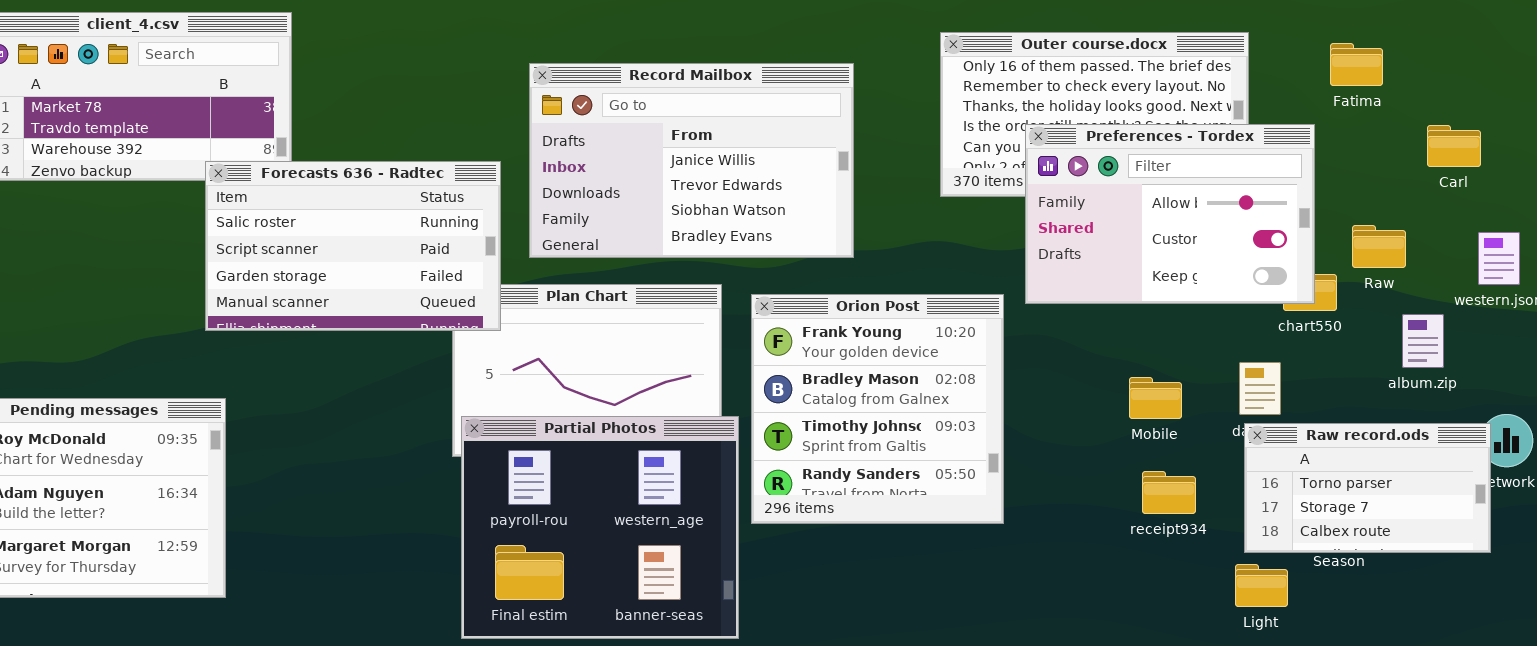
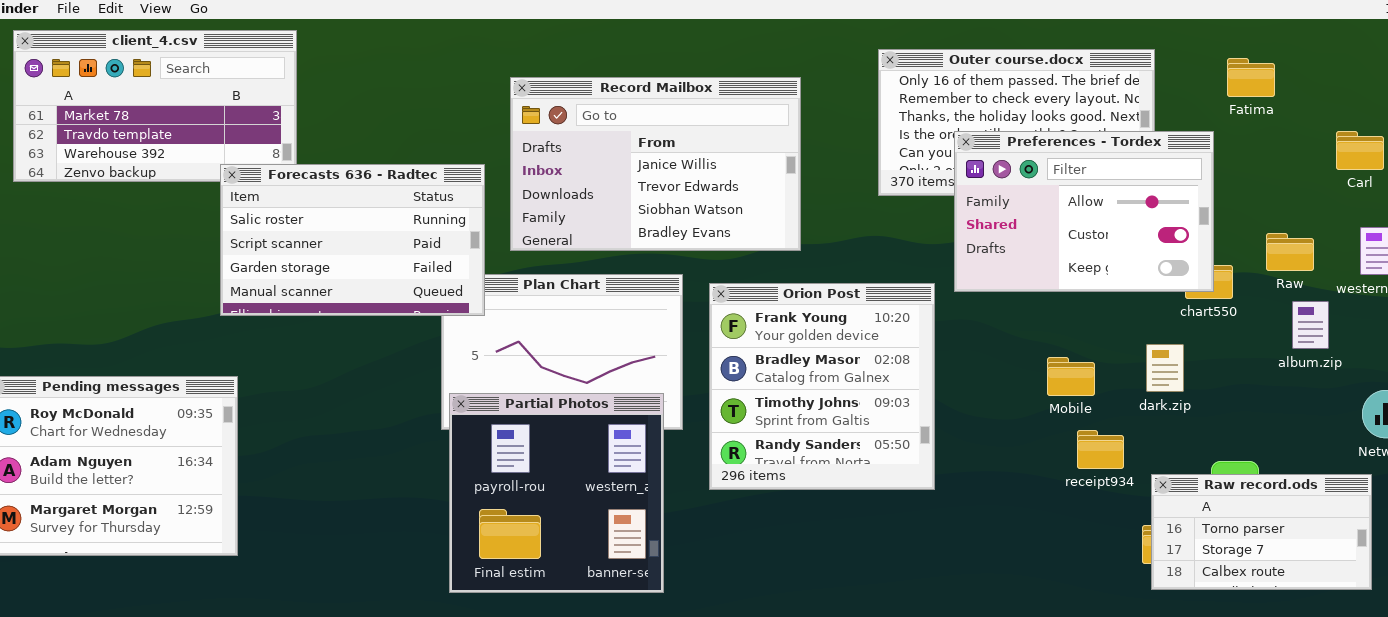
Carl: [1427,125,1481,167] -> [1336,131,1384,170], moved
Raw: [1352,225,1406,268] -> [1266,233,1314,271], moved
Partial Photos: [461,416,739,639] -> [449,393,664,593], resized
Raw record.ods: [1244,423,1491,553] -> [1151,474,1372,590], moved
receipt934: [1142,471,1196,514] -> [1077,430,1124,469], moved

